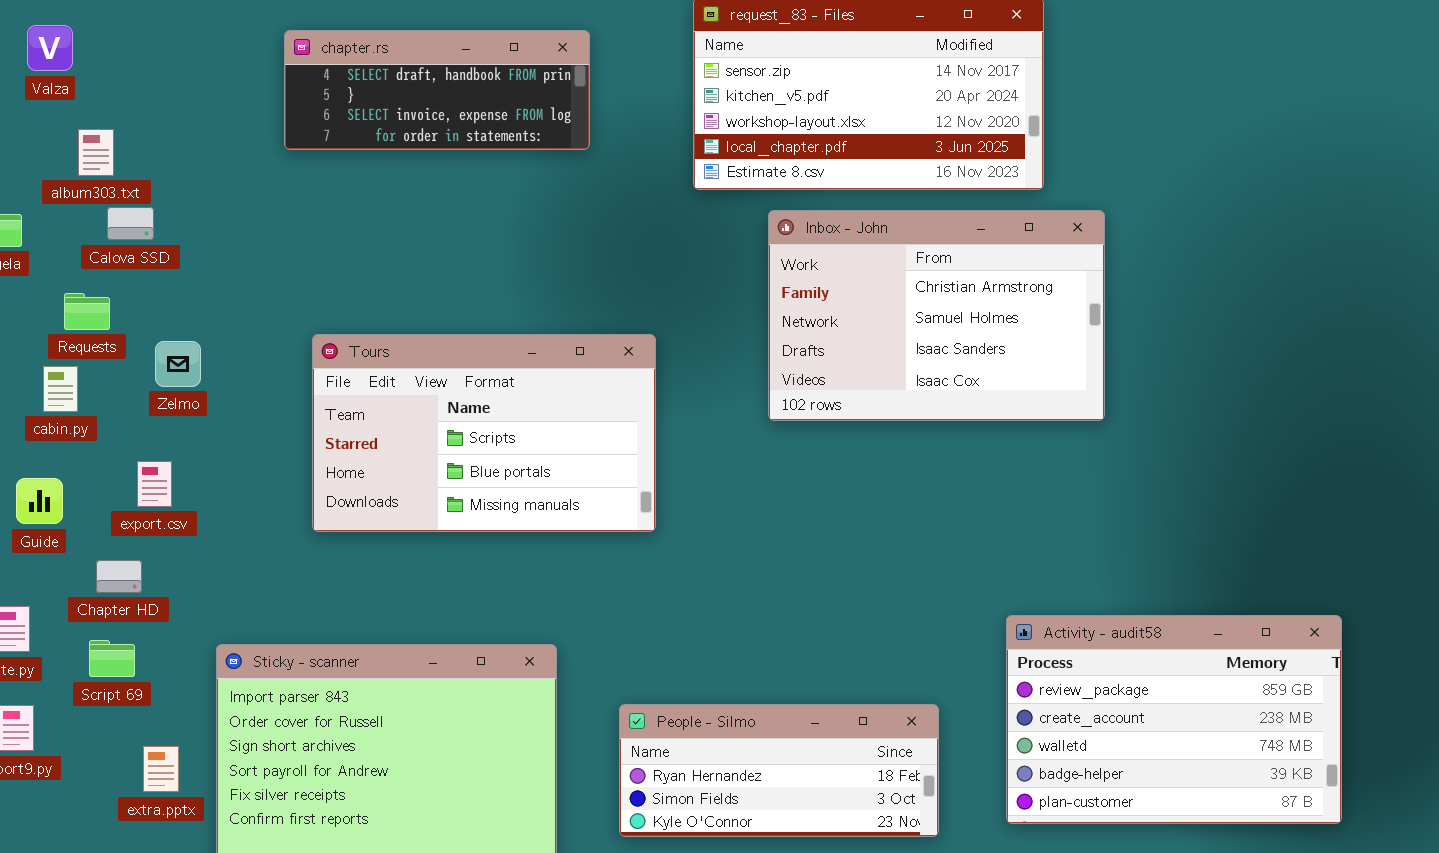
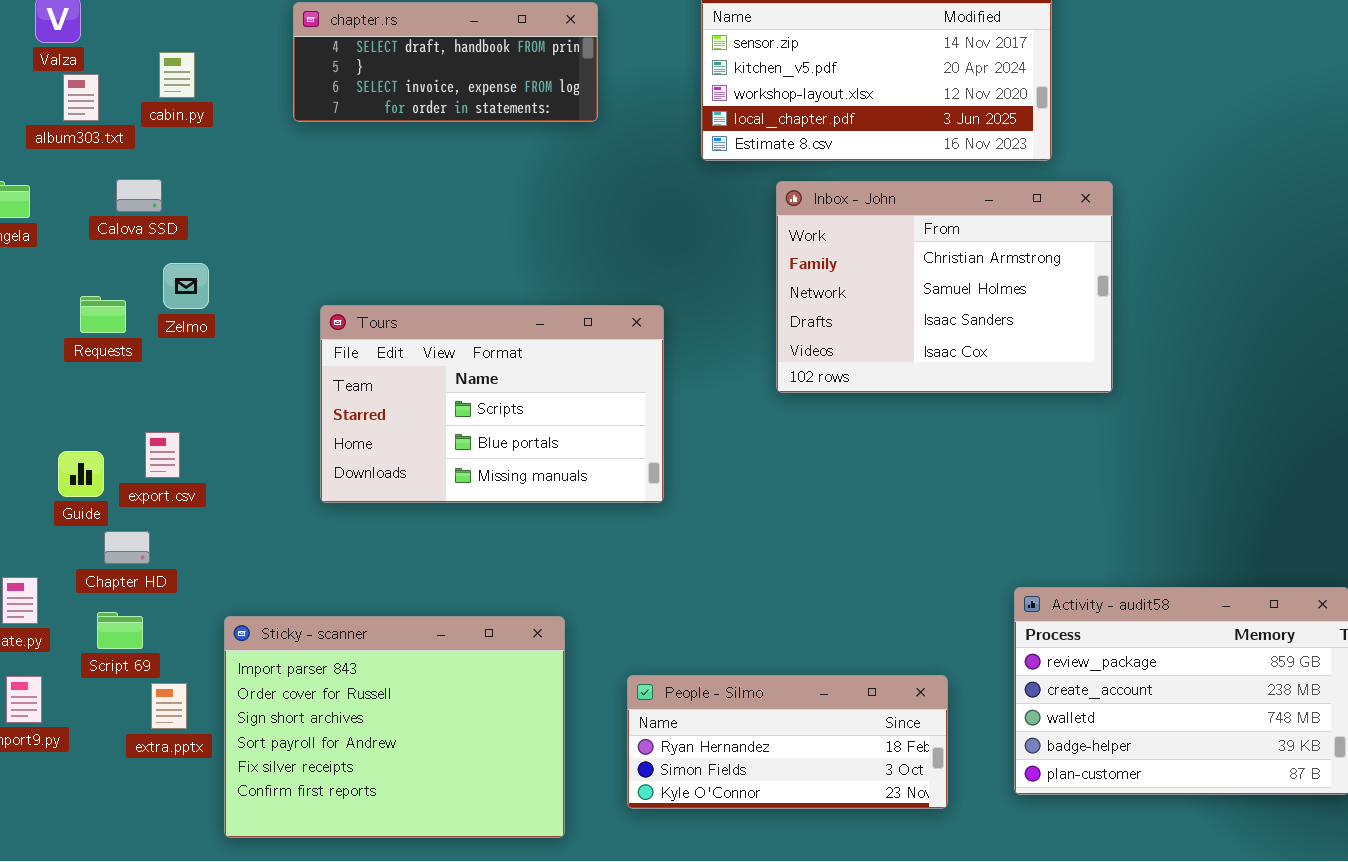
album303.txt: [78,129,114,176] -> [63,74,99,121], moved
Requests: [64,293,110,330] -> [80,296,126,333], moved
Zelmo: [155,341,201,387] -> [163,263,209,309], moved
cabin.py: [43,366,78,412] -> [159,52,195,98], moved
Guide: [16,478,63,524] -> [58,451,104,497], moved
extra.pptx: [143,746,179,792] -> [151,683,187,729], moved

